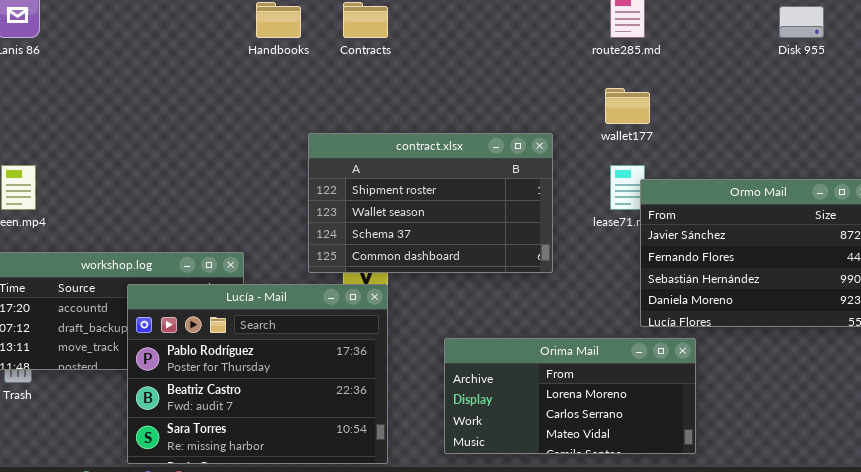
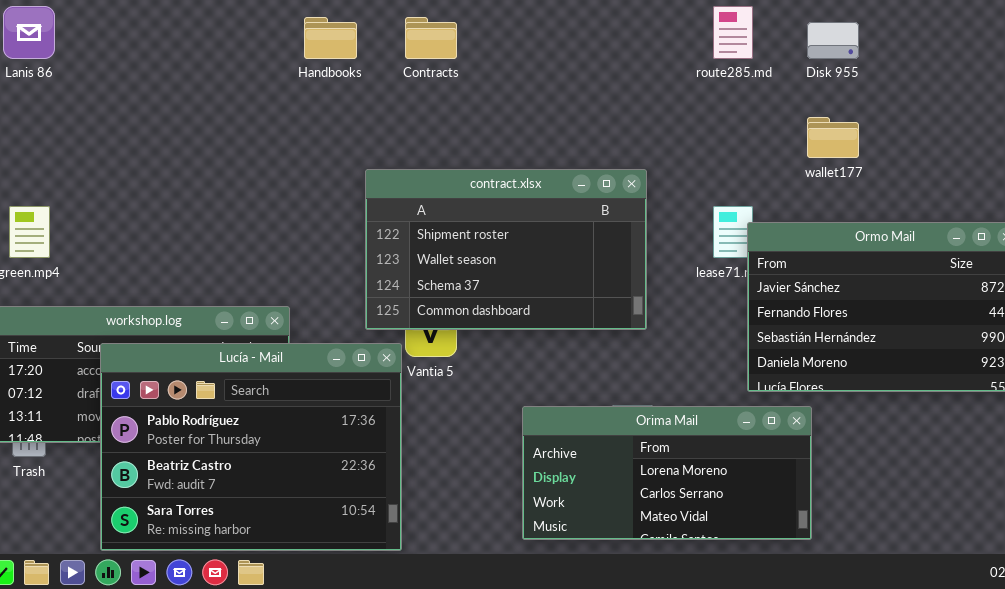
Disk 955: [779,6,824,38] -> [807,22,859,59], moved
wallet177: [605,88,650,124] -> [807,117,859,158], moved
Lucía - Mail: [127,284,388,464] -> [100,343,402,551], moved

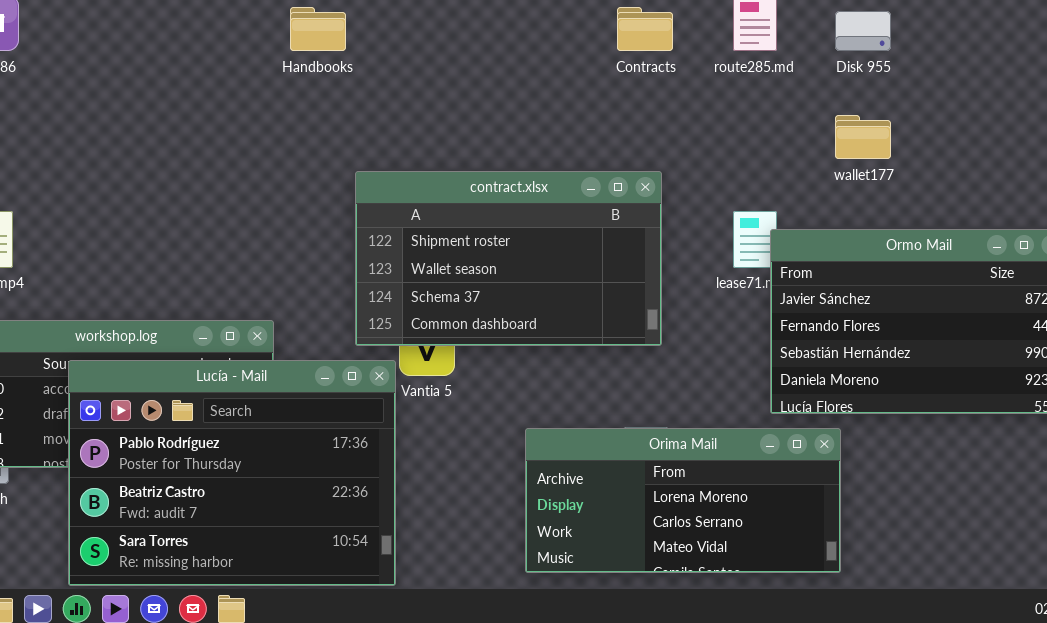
Contracts: [405,17,457,59] -> [617,7,673,51], moved

